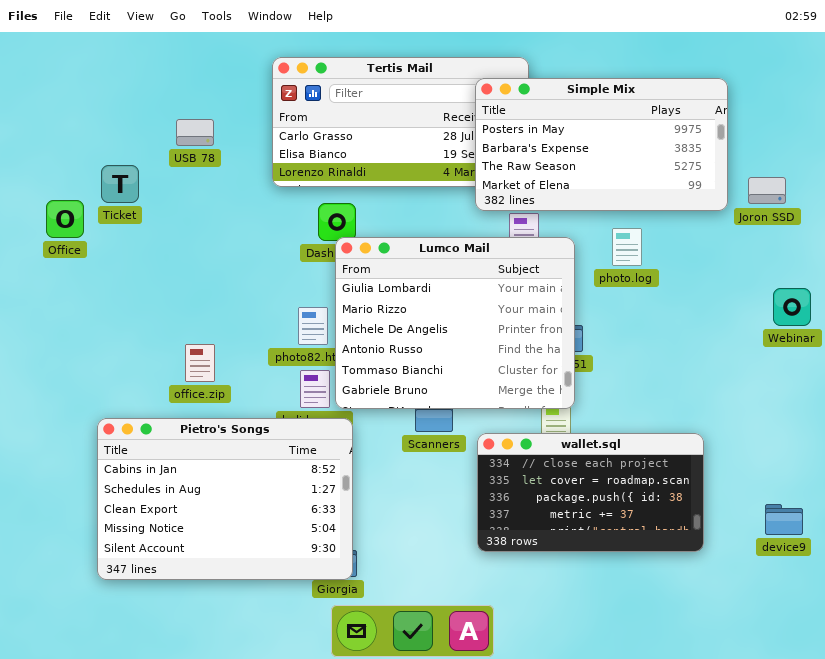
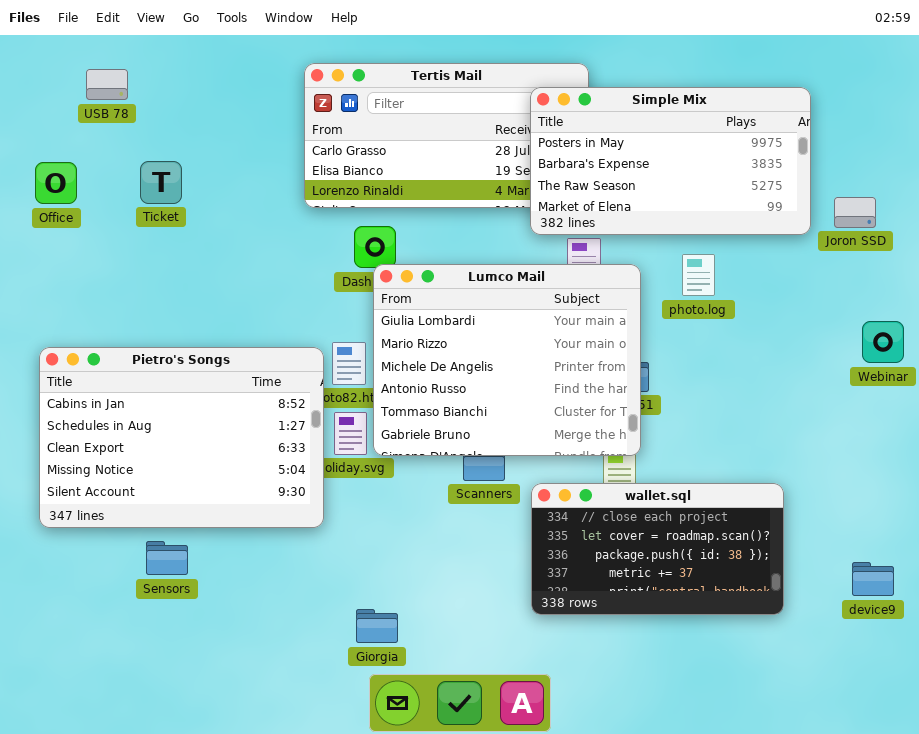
USB 78: [176,119,214,146] -> [86,69,128,100], moved
Ticket: [101,165,139,203] -> [140,161,182,204], moved
Office: [46,200,84,238] -> [35,162,77,204], moved
Pietro's Songs: [97,418,353,580] -> [39,347,324,528], moved

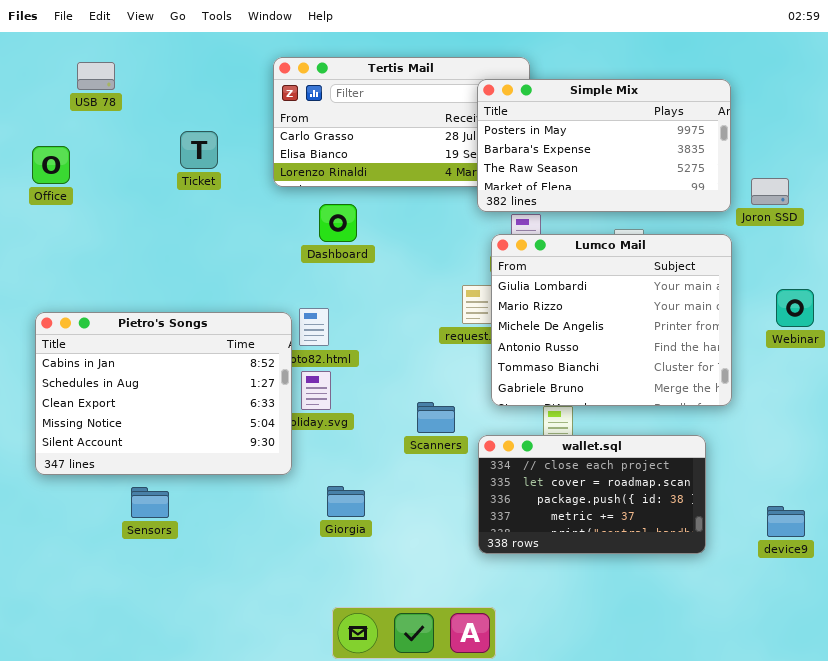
Ticket: [140,161,182,204] -> [180,131,218,169], moved
Lumco Mail: [373,264,641,456] -> [491,234,732,406], moved
Giorgia: [356,609,398,643] -> [327,486,365,517], moved

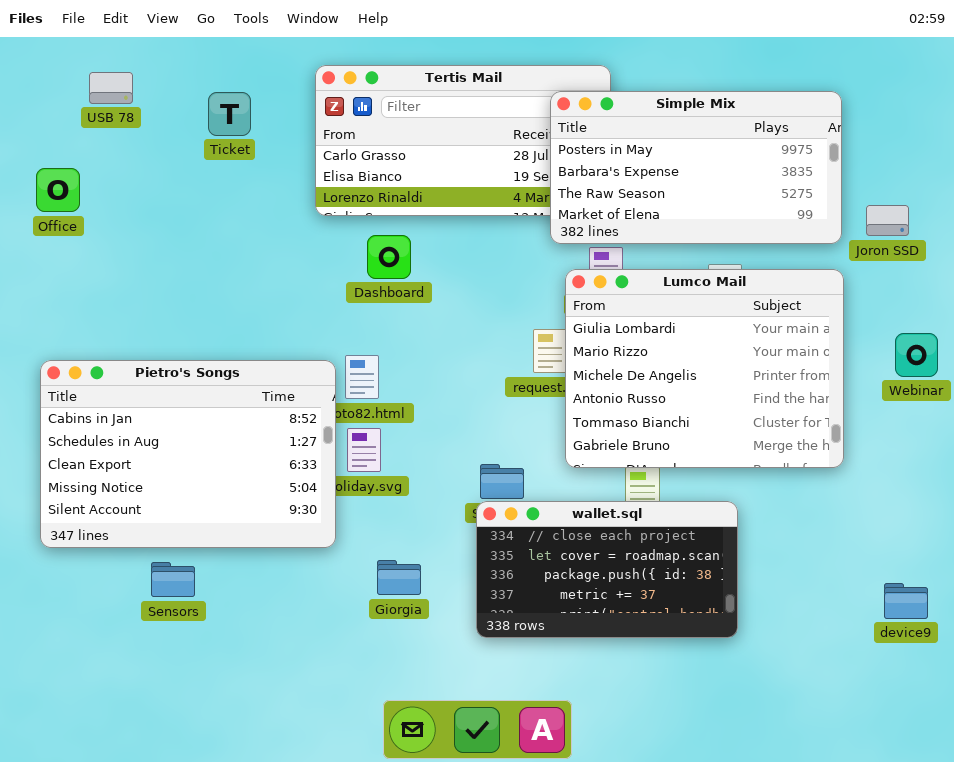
Ticket: [180,131,218,169] -> [208,92,251,136], moved
wallet.sql: [478,435,706,554] -> [476,501,738,638], moved

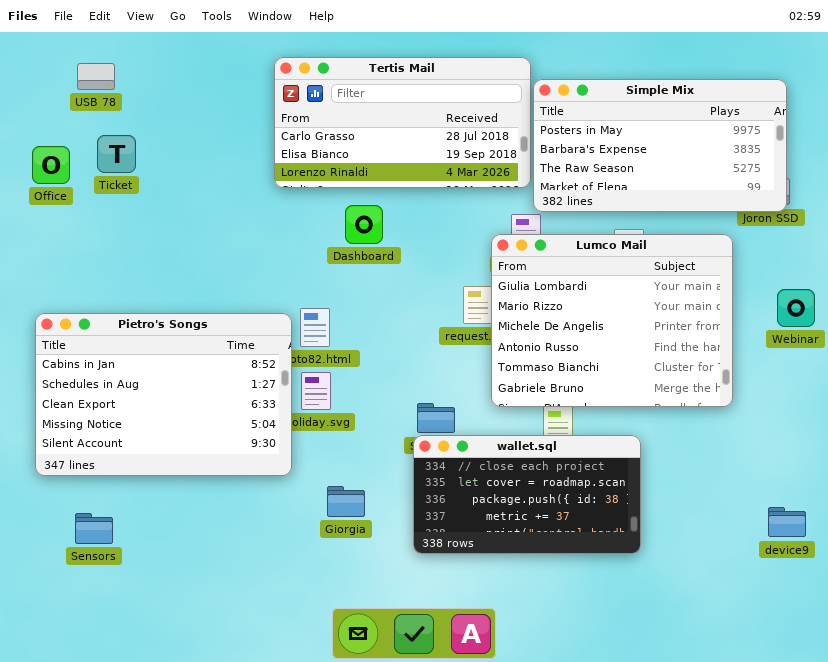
Simple Mix: [550,91,842,244] -> [533,79,787,212], moved
Ticket: [208,92,251,136] -> [97,135,136,173], moved
Dashboard: [367,235,411,279] -> [345,205,383,244], moved
Sensors: [151,562,195,597] -> [75,513,113,544], moved

